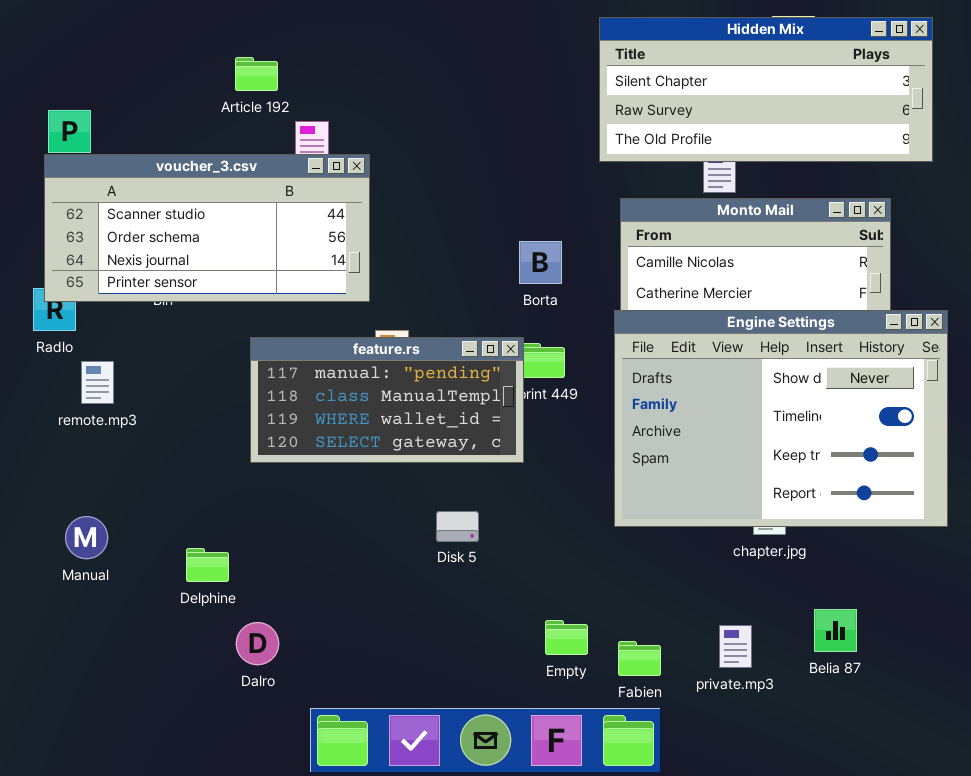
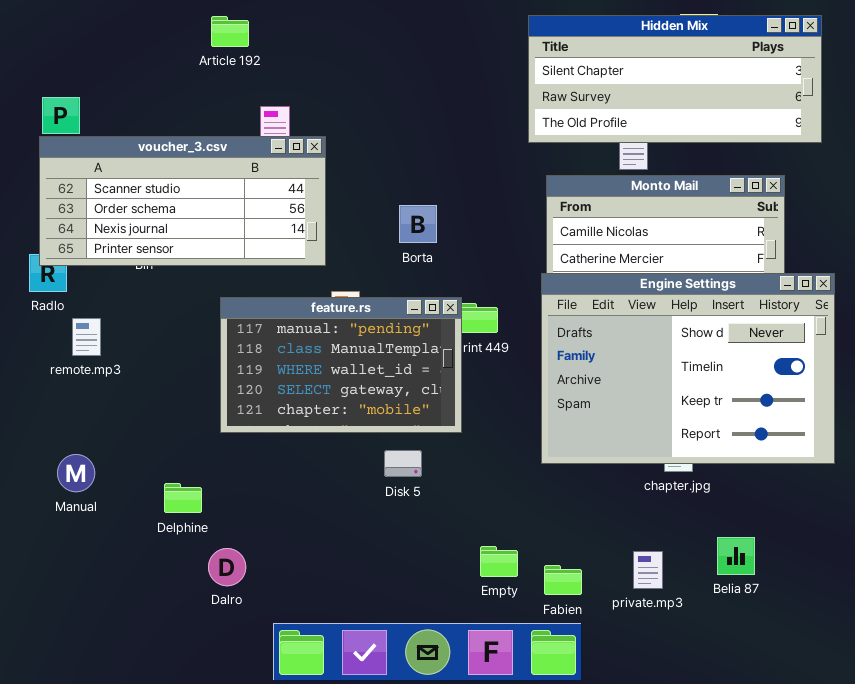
Article 192: [235,57,278,91] -> [211,16,249,47], moved
Borta: [519,241,562,284] -> [399,205,437,243], moved
feature.rs: [250,337,524,463] -> [220,297,462,433], resized

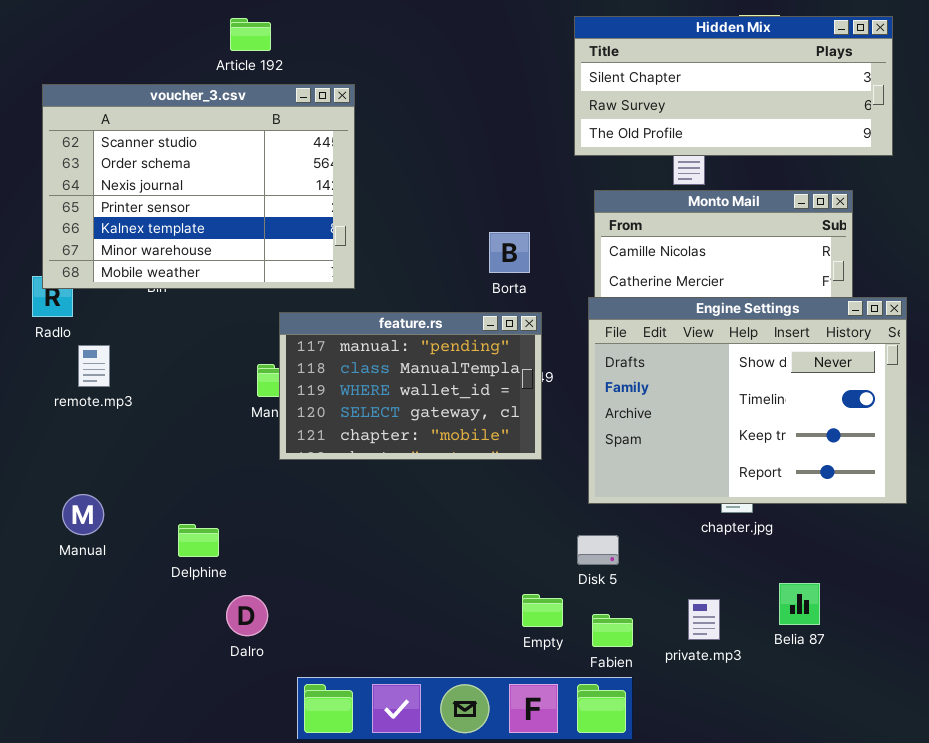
voucher_3.csv: [39,136,326,266] -> [42,84,355,289], resized
Borta: [399,205,437,243] -> [489,232,530,273], moved
feature.rs: [220,297,462,433] -> [279,312,542,460], moved
Disk 5: [384,450,422,477] -> [577,535,619,565], moved

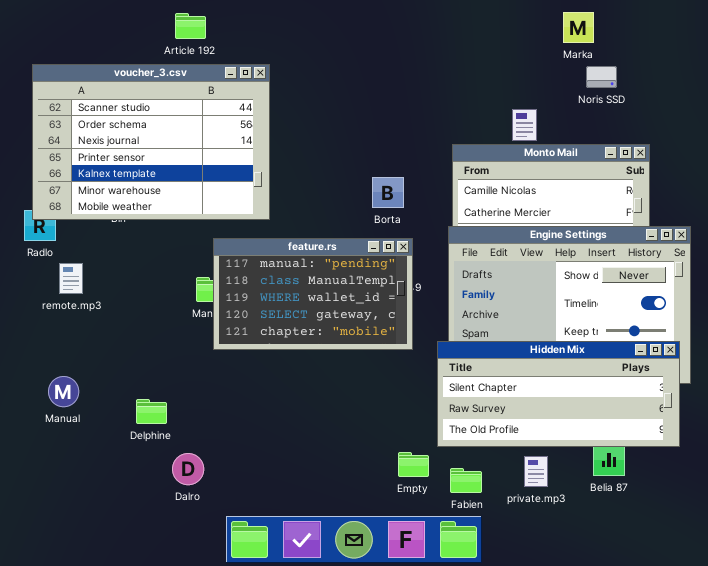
Hidden Mix: [574,16,893,156] -> [437,341,680,447], moved

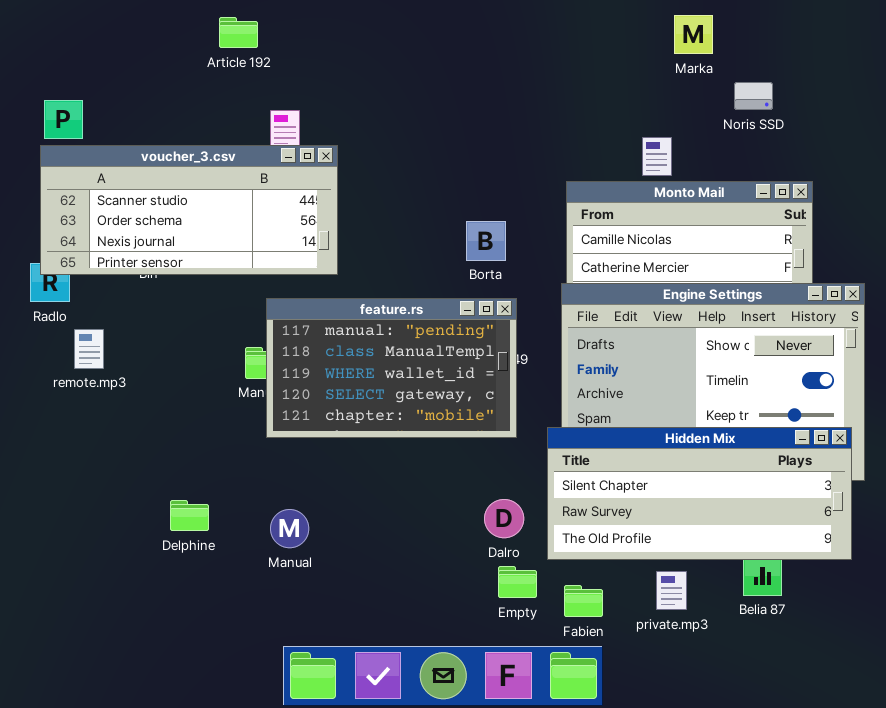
Marka: [563,12,594,43] -> [674,15,713,54], moved
voucher_3.csv: [32,64,270,220] -> [40,145,338,275], resized
Manual: [48,376,79,407] -> [270,509,309,548], moved
Dalro: [172,453,204,485] -> [484,499,524,538], moved

